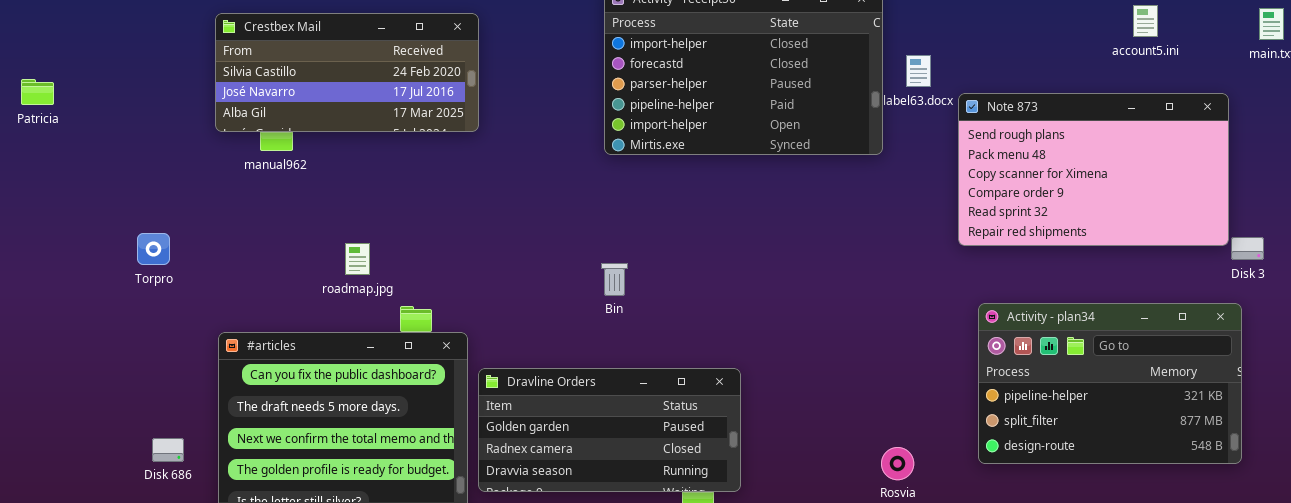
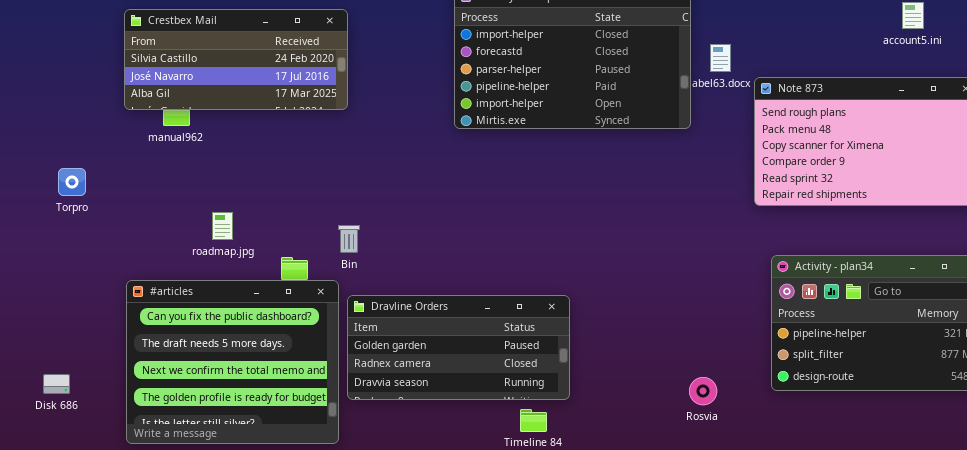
Torpro: [137,233,170,265] -> [58,168,86,196], moved
roadmap.jpg: [345,243,370,275] -> [212,212,233,240], moved
Bin: [601,263,628,296] -> [338,225,360,253], moved
Dravline Orders: [478,368,741,492] -> [347,295,570,400], moved
Disk 686: [152,438,184,462] -> [43,374,70,394], moved

